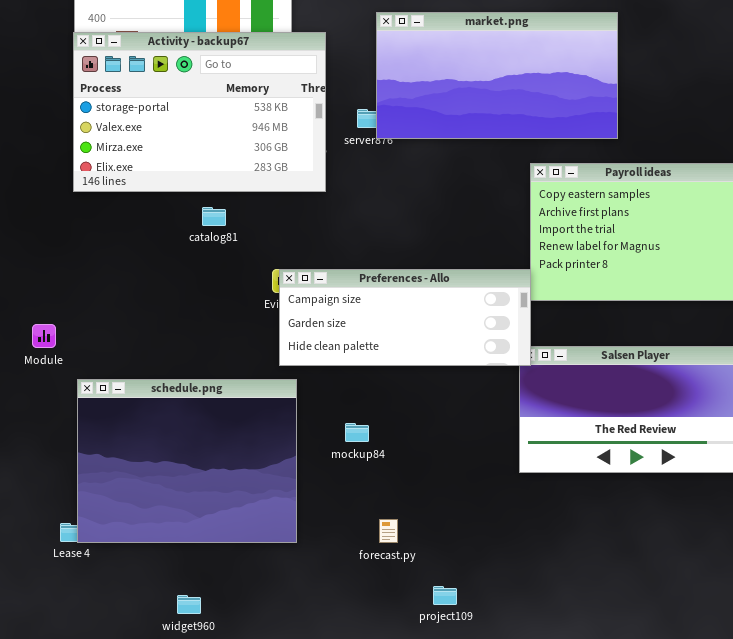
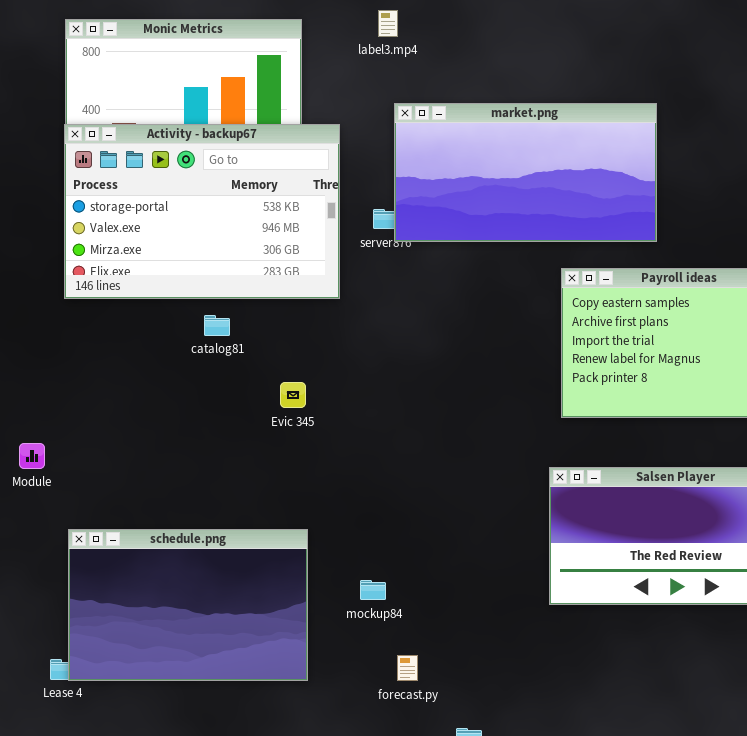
Preferences - Allo: [279,269,531,366] -> none, closed
schedule.png: [77,379,297,543] -> [68,529,308,681], resized
mockup84: [345,423,369,442] -> [360,580,386,600], moved

